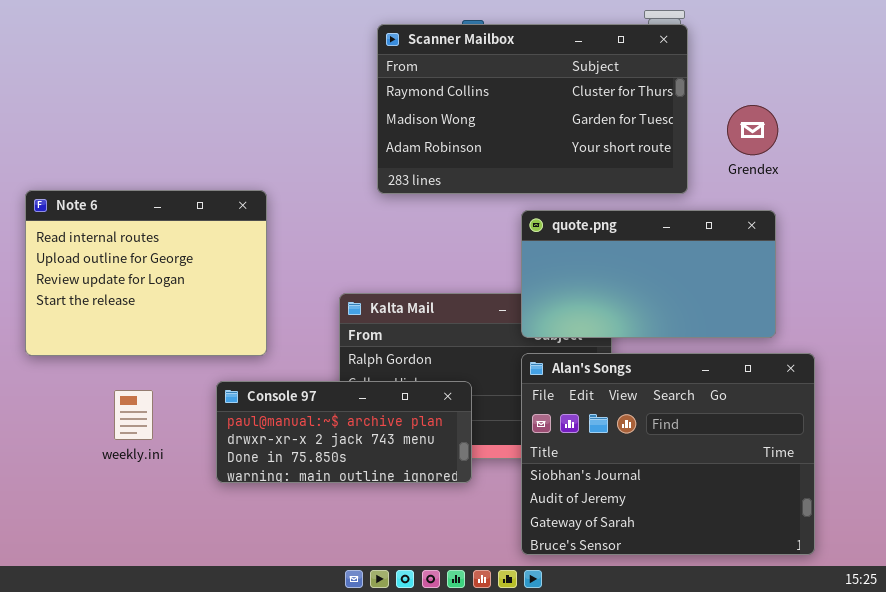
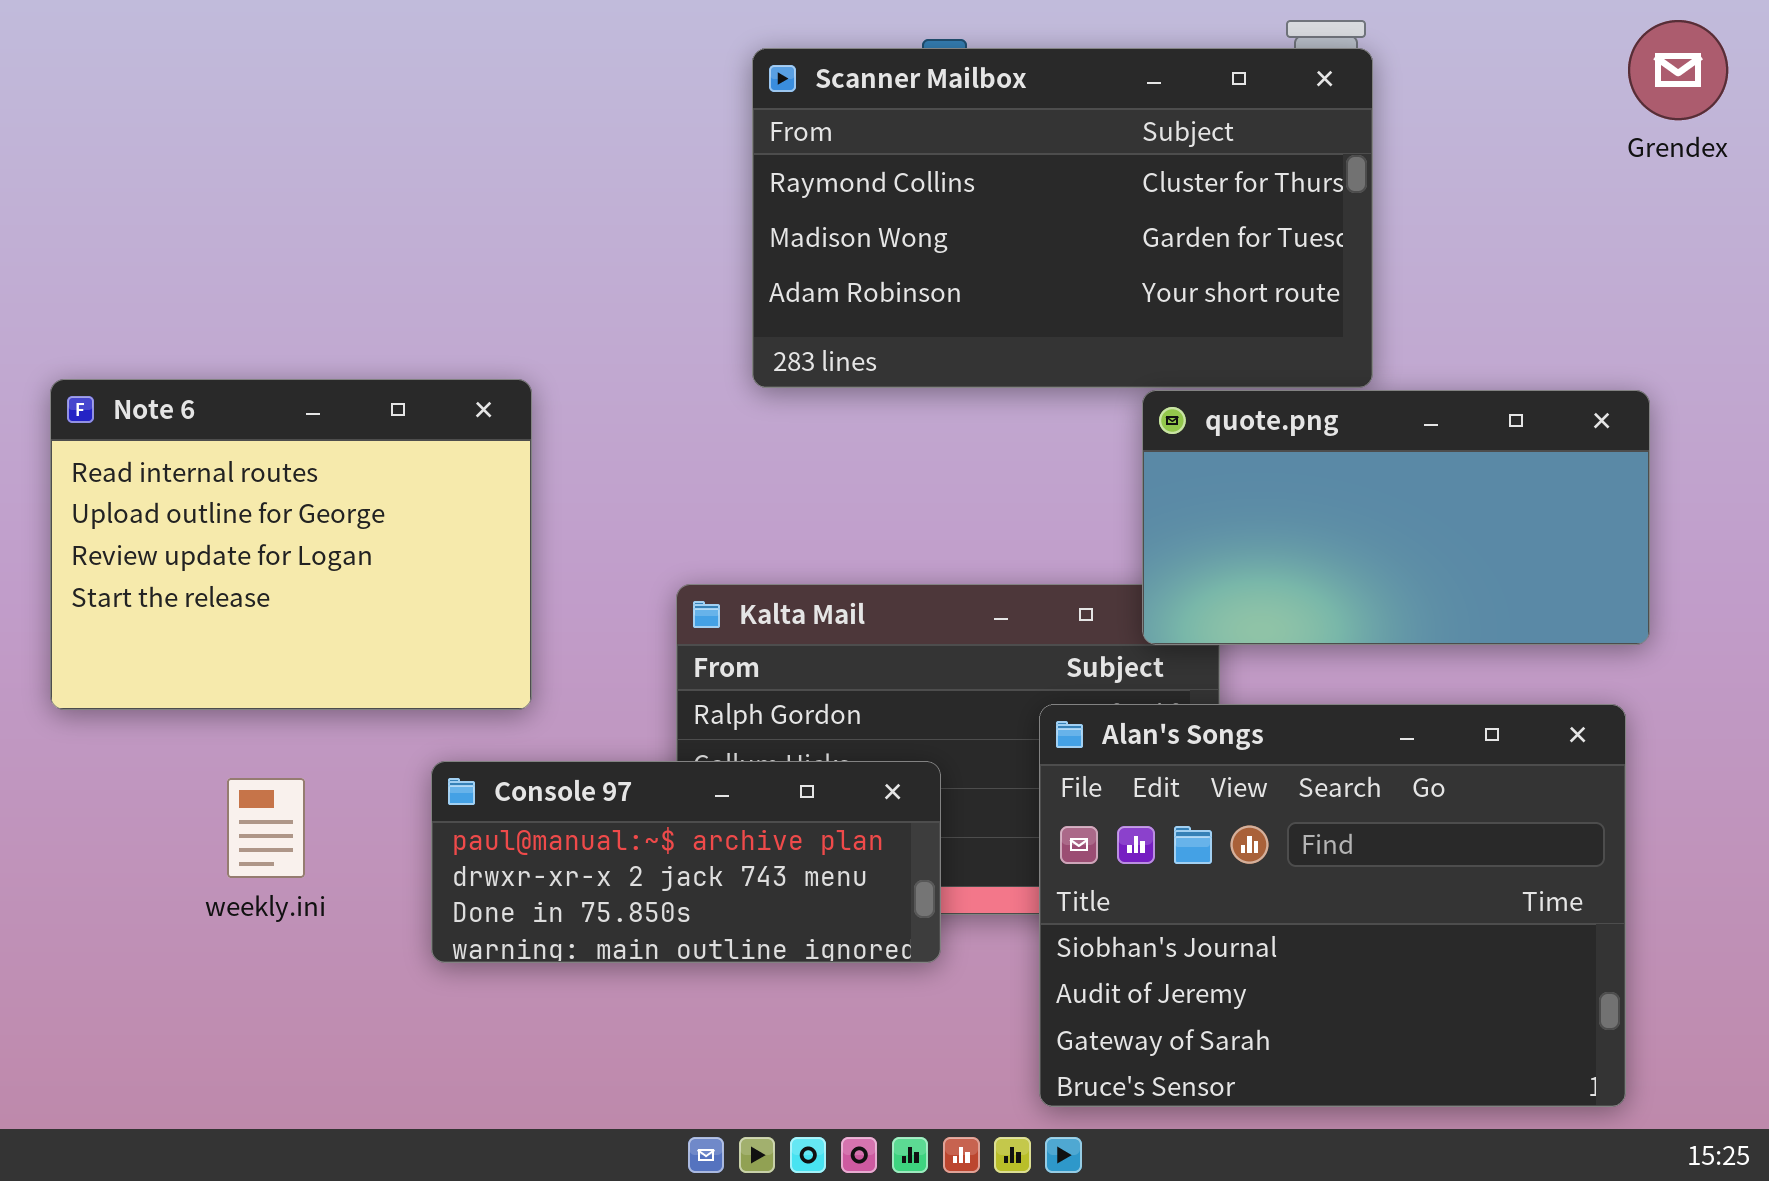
Grendex: [727,105,778,155] -> [1628,20,1728,120], moved
quote.png: [521,210,776,338] -> [1142,390,1650,645], moved

